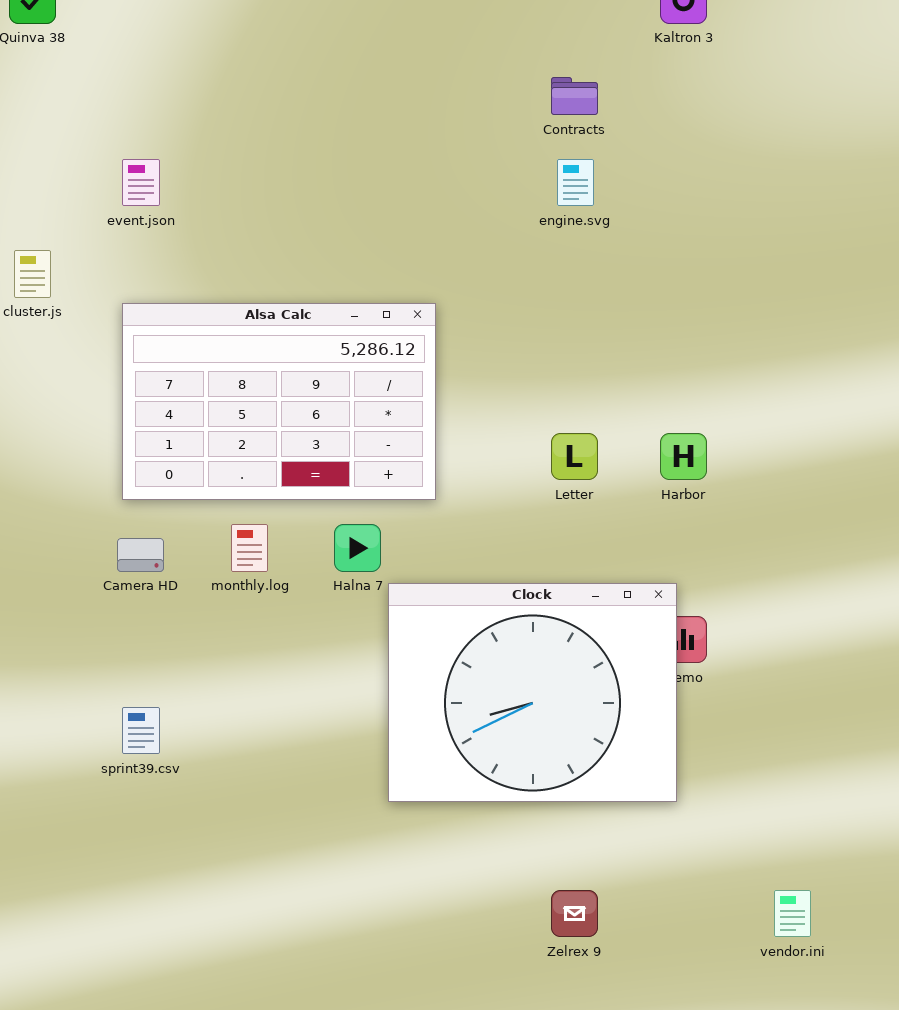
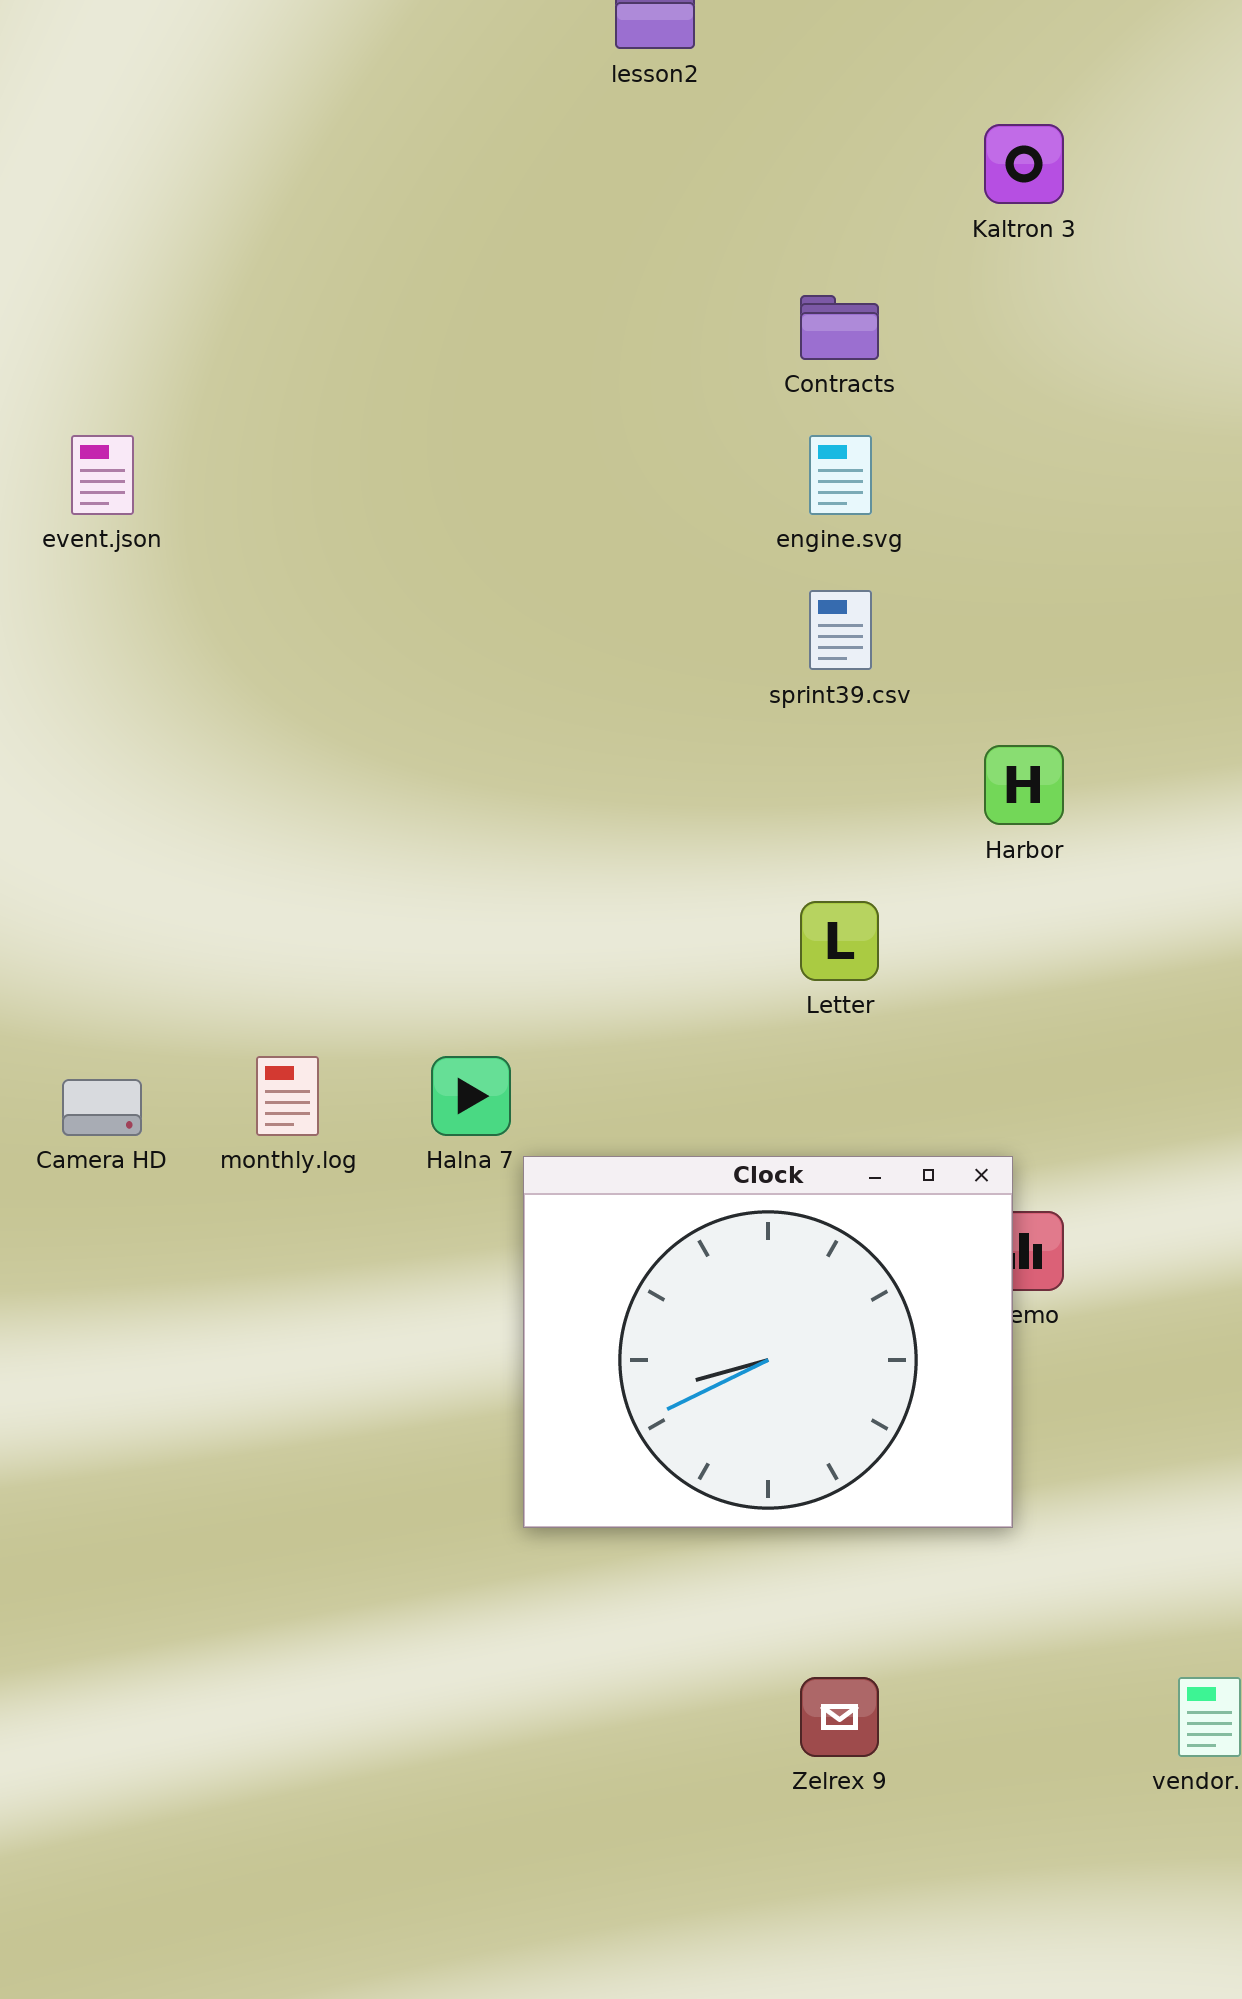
Alsa Calc: [122,303,436,500] -> none, closed
Harbor: [660,433,707,480] -> [984,745,1064,825], moved
sprint39.csv: [122,707,160,754] -> [809,590,872,670], moved

